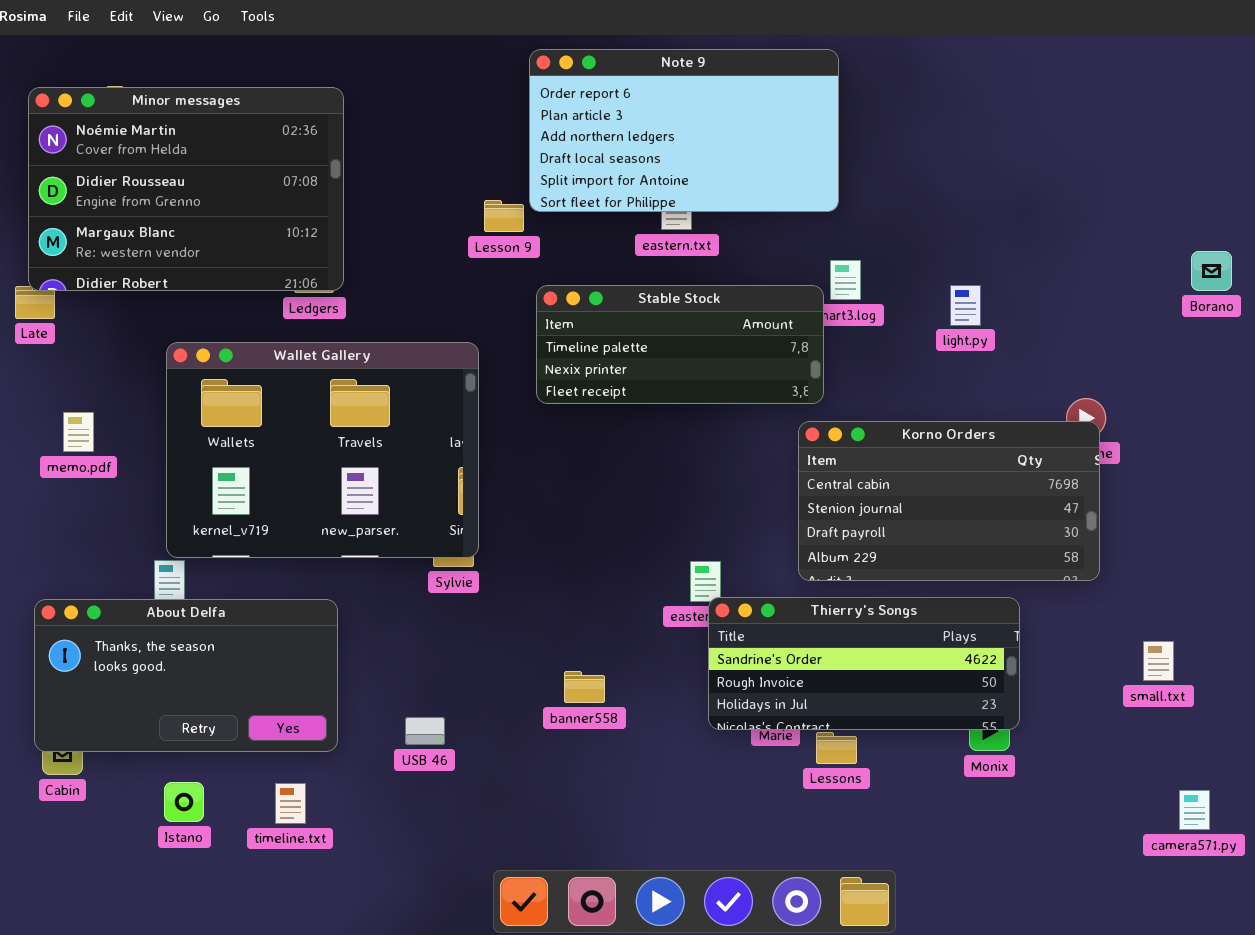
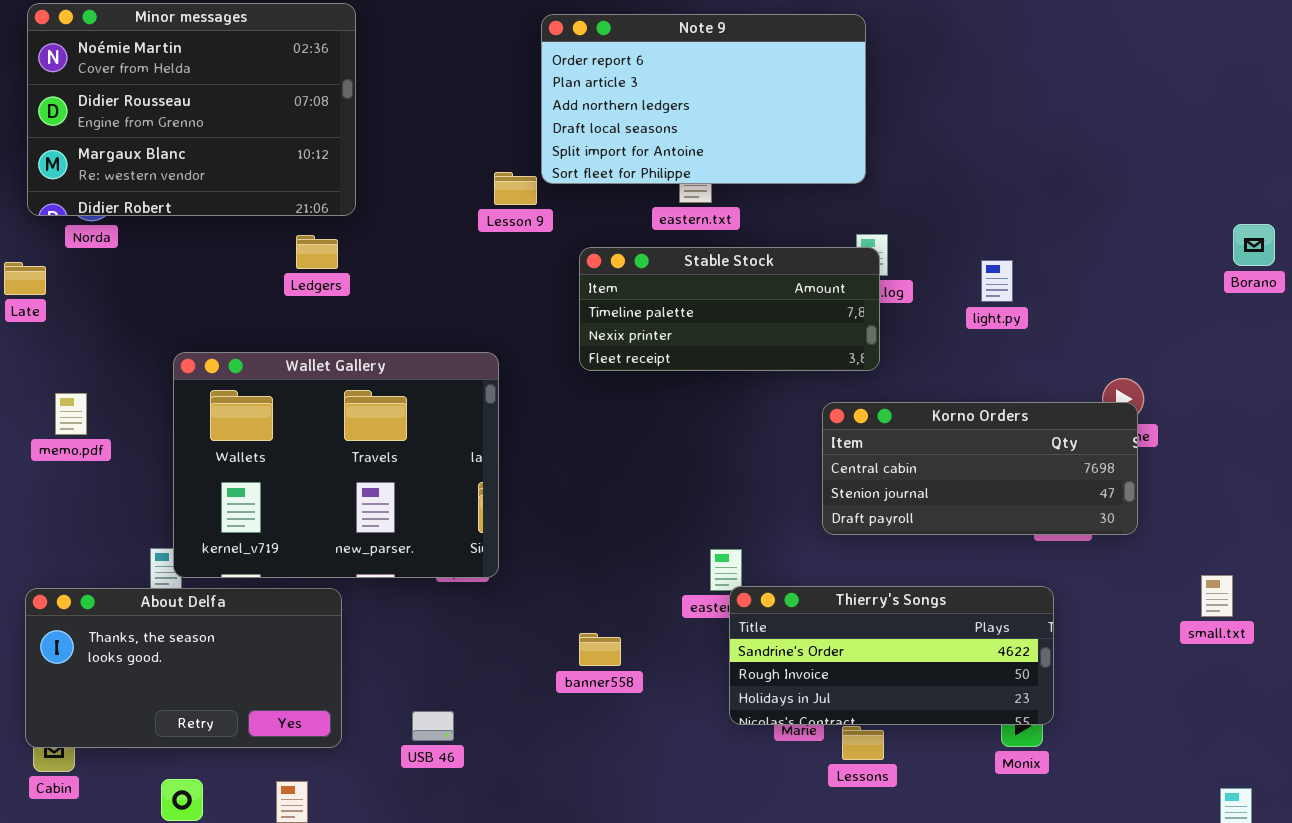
Minor messages: [28,87,344,291] -> [27,3,356,216], moved
Stable Stock: [536,285,824,404] -> [579,247,880,371], moved
Wallet Gallery: [166,342,479,558] -> [173,352,499,578], moved
Korno Orders: [798,421,1100,581] -> [822,402,1138,535], resized
small.txt: [1143,641,1174,681] -> [1201,575,1233,617], moved
banner558: [564,671,605,703] -> [579,633,621,666], moved

